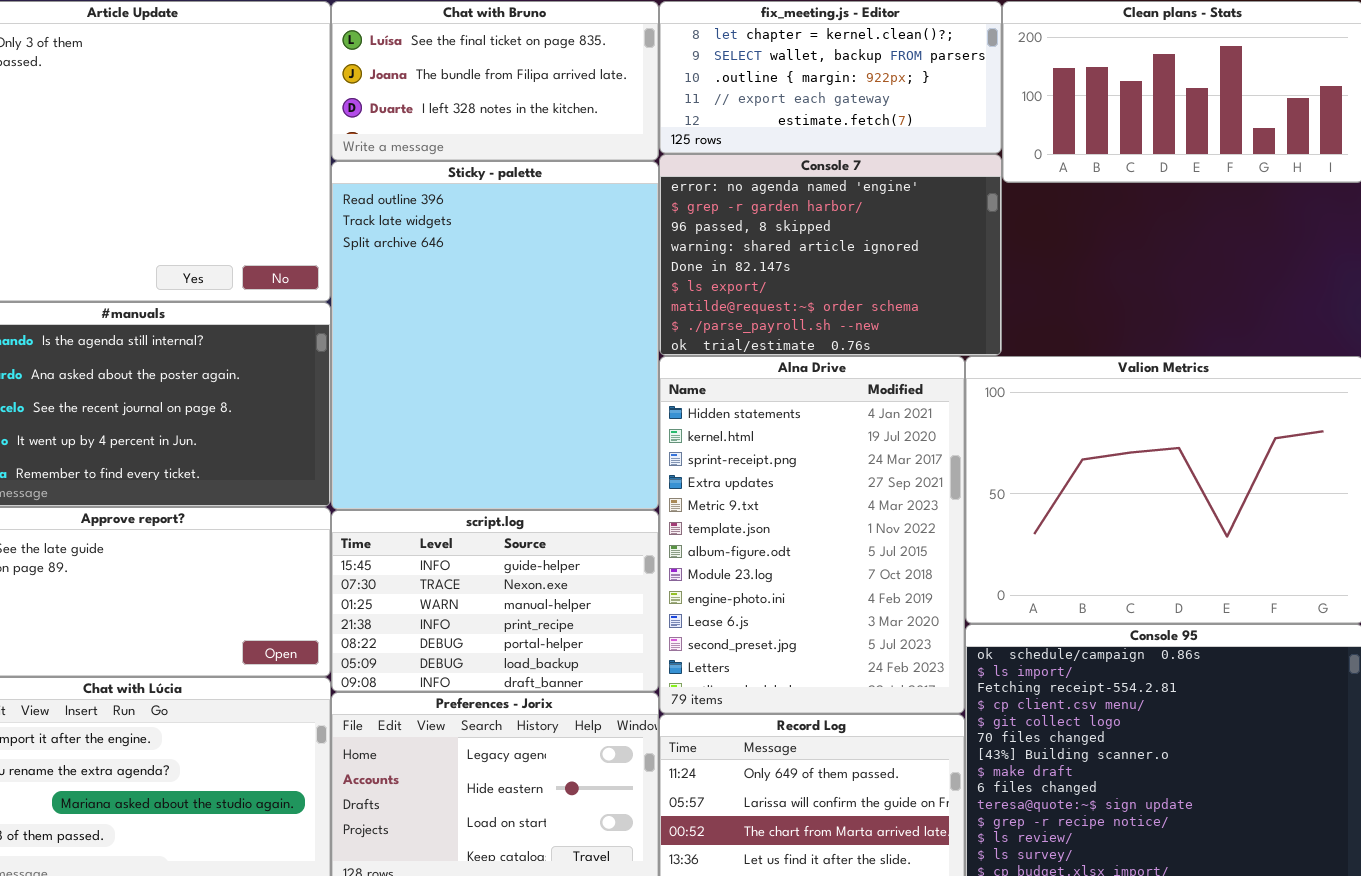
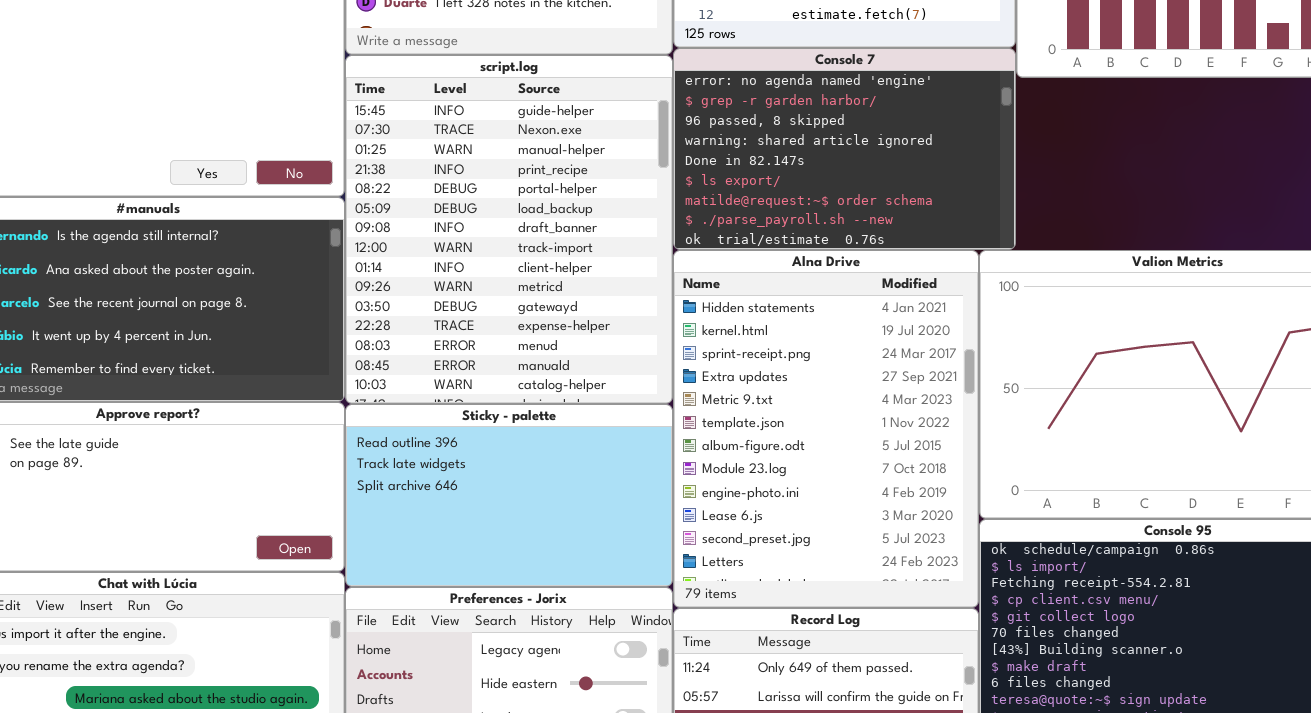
Sticky - palette: [331,161,659,510] -> [345,404,673,587], moved, resized
script.log: [331,510,659,692] -> [345,55,673,404], moved, resized

